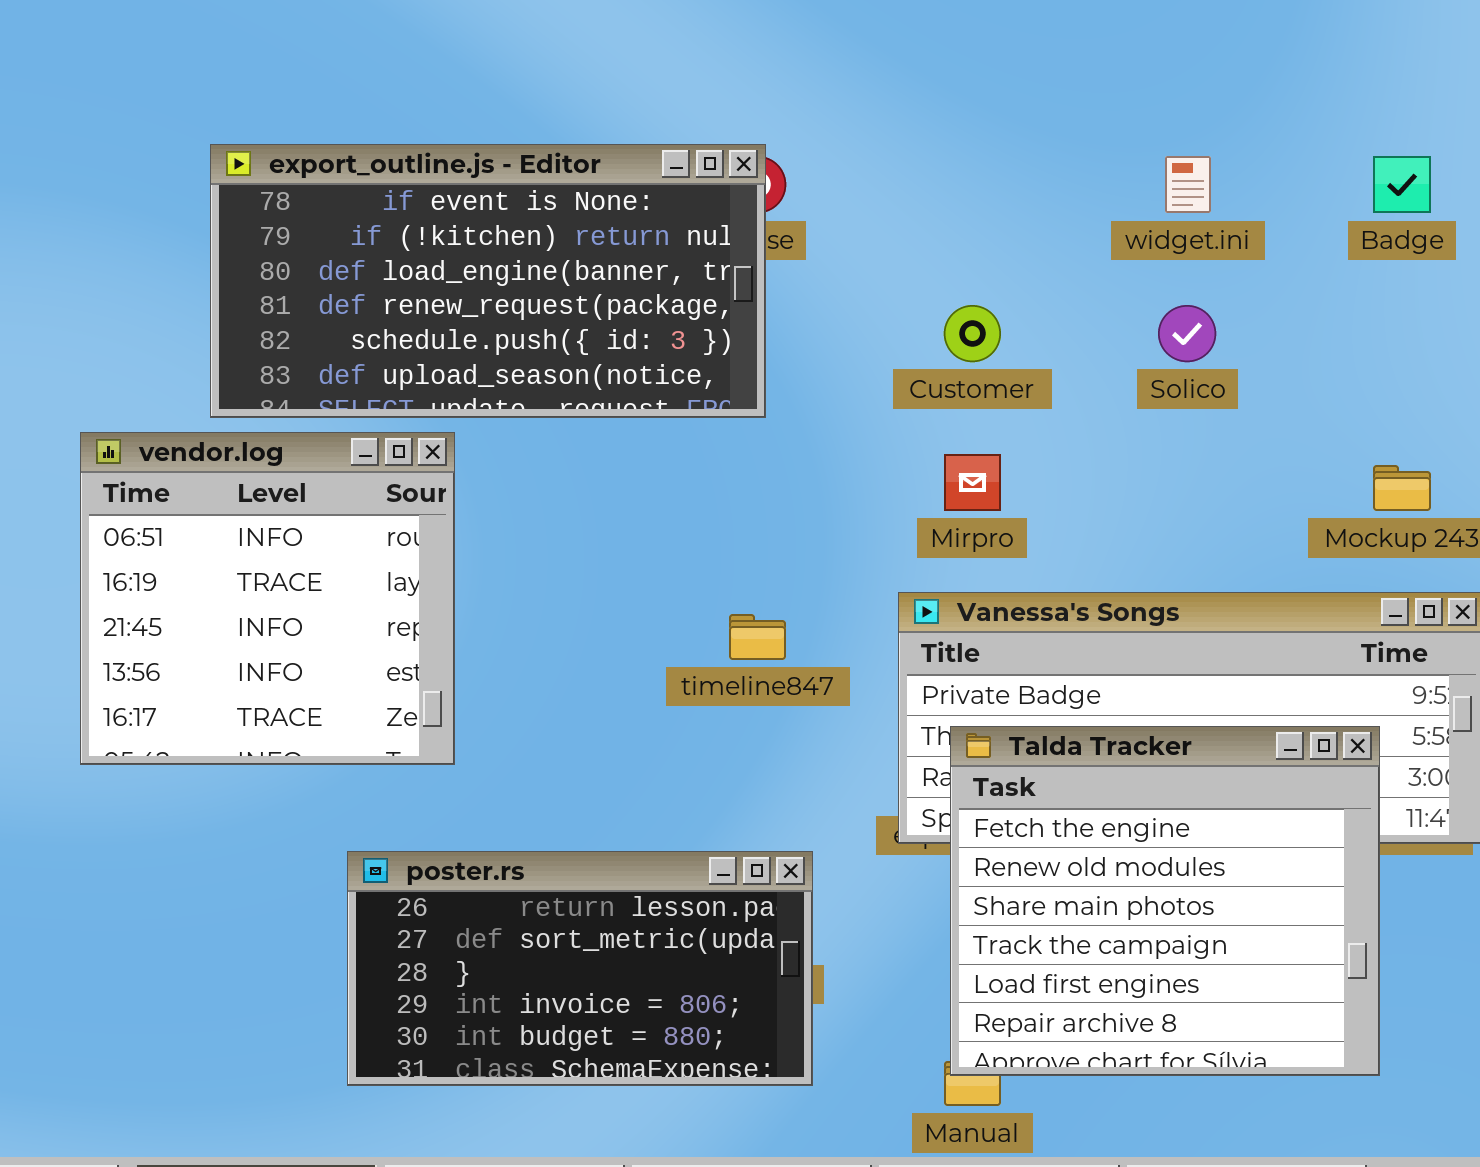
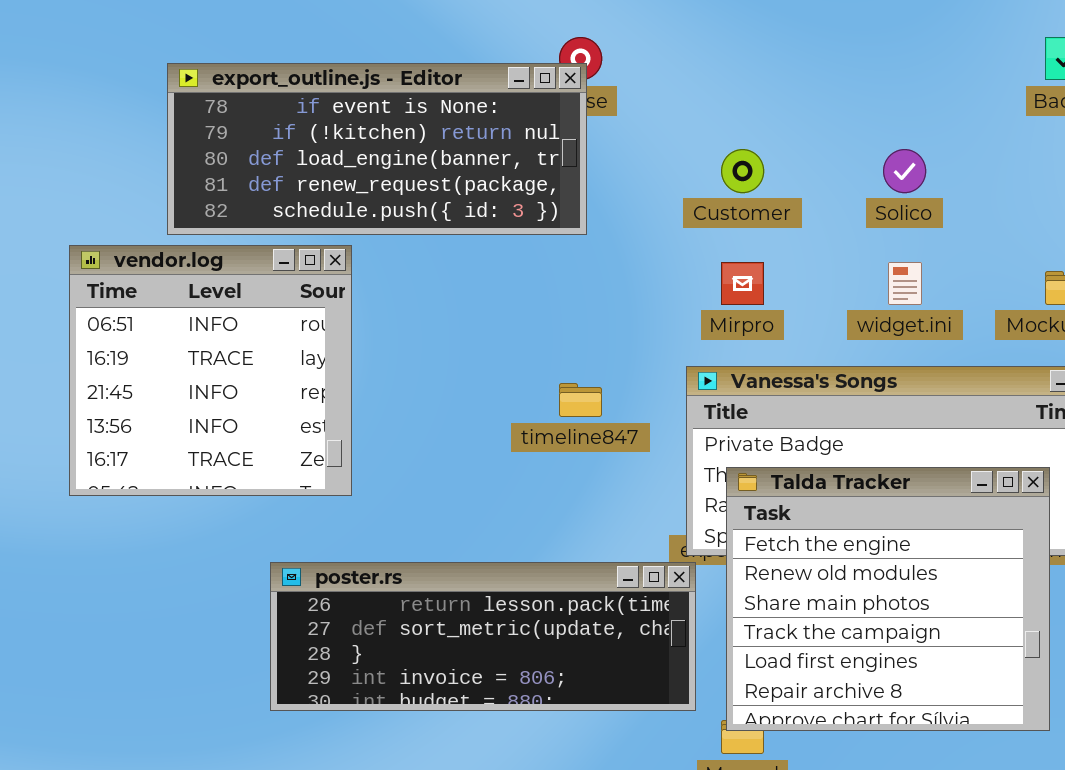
export_outline.js - Editor: [210,144,766,418] -> [167,63,587,235], resized
widget.ini: [1165,156,1211,213] -> [888,262,922,305], moved
poster.rs: [347,851,813,1086] -> [270,562,696,711], resized

